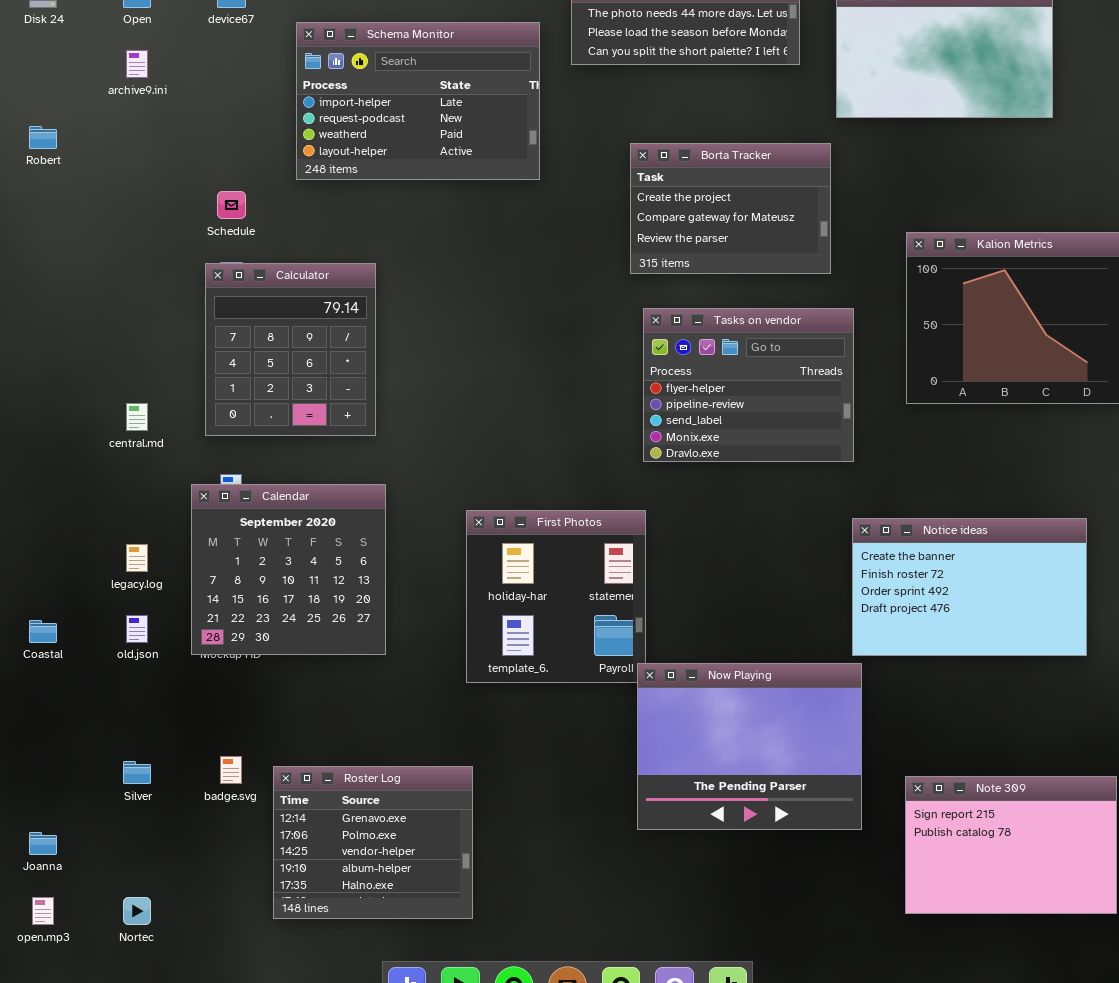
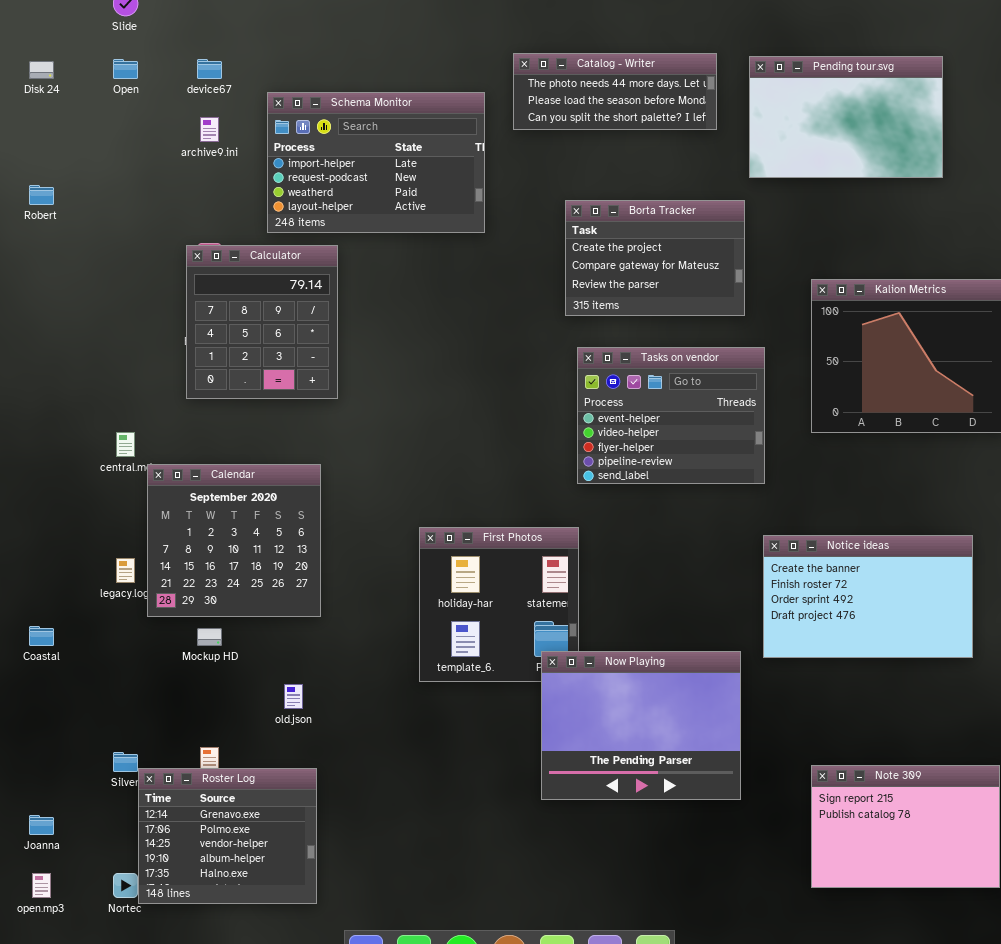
archive9.ini: [126,50,148,78] -> [200,117,219,142], moved
Calculator: [205,263,376,436] -> [186,245,338,399], moved
Tasks on vendor: [643,308,854,462] -> [577,347,765,484], scrolled up 2 rows
Calendar: [191,484,386,655] -> [147,464,321,617], moved
old.json: [126,615,148,643] -> [284,684,303,709], moved
Now Playing: [637,663,862,830] -> [541,651,741,800], moved
Roster Log: [273,766,473,919] -> [138,768,317,904], moved

